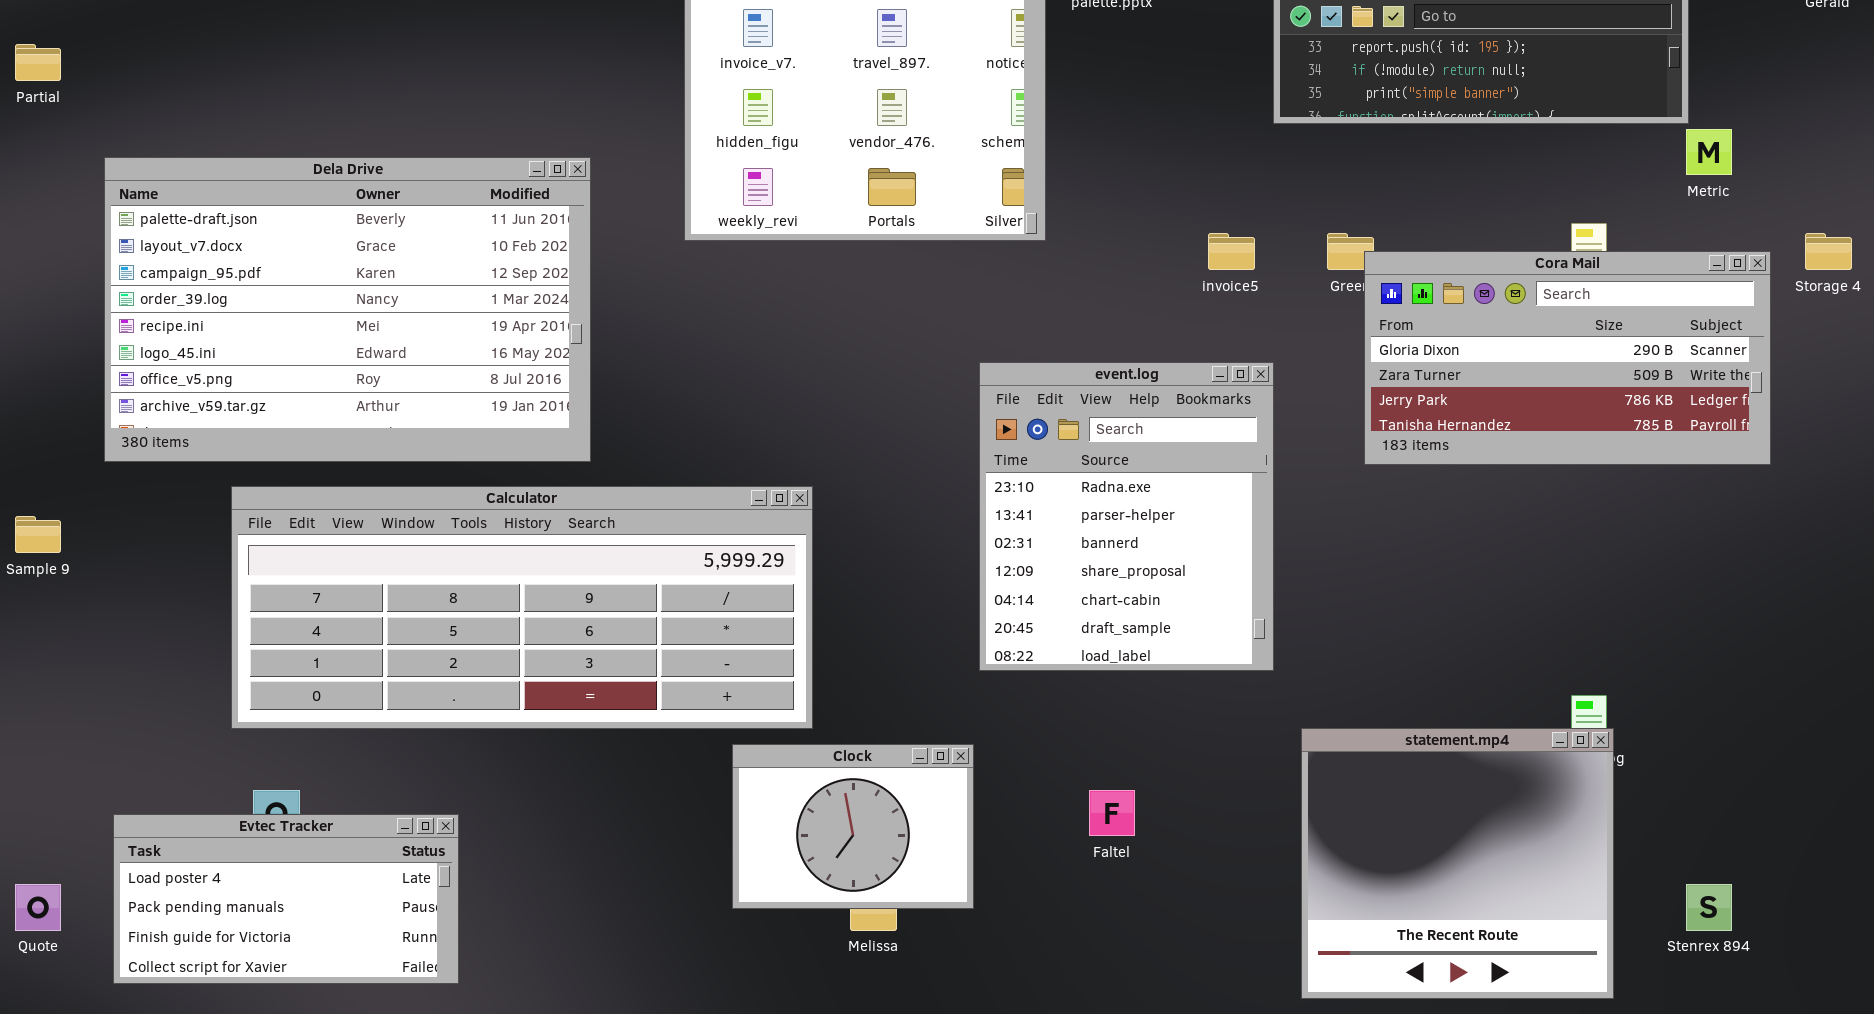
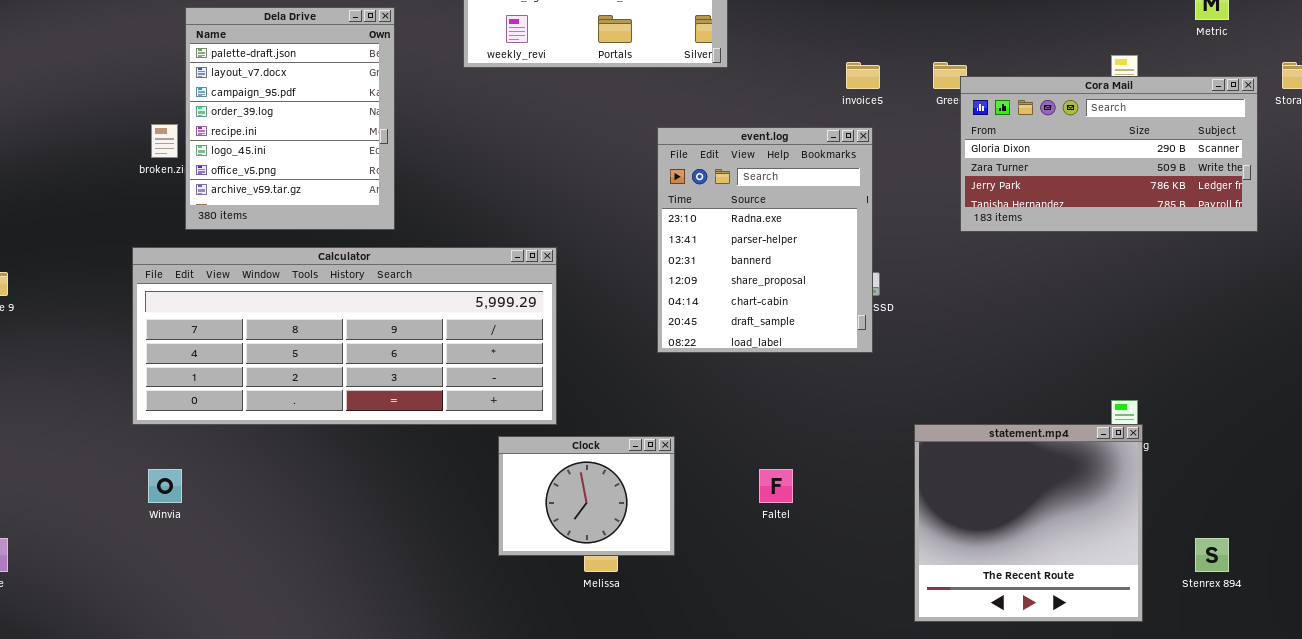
Dela Drive: [104,157,591,462] -> [185,7,395,230], resized
event.log: [979,362,1274,671] -> [657,127,873,353], moved
Evtec Tracker: [113,814,459,984] -> none, closed

